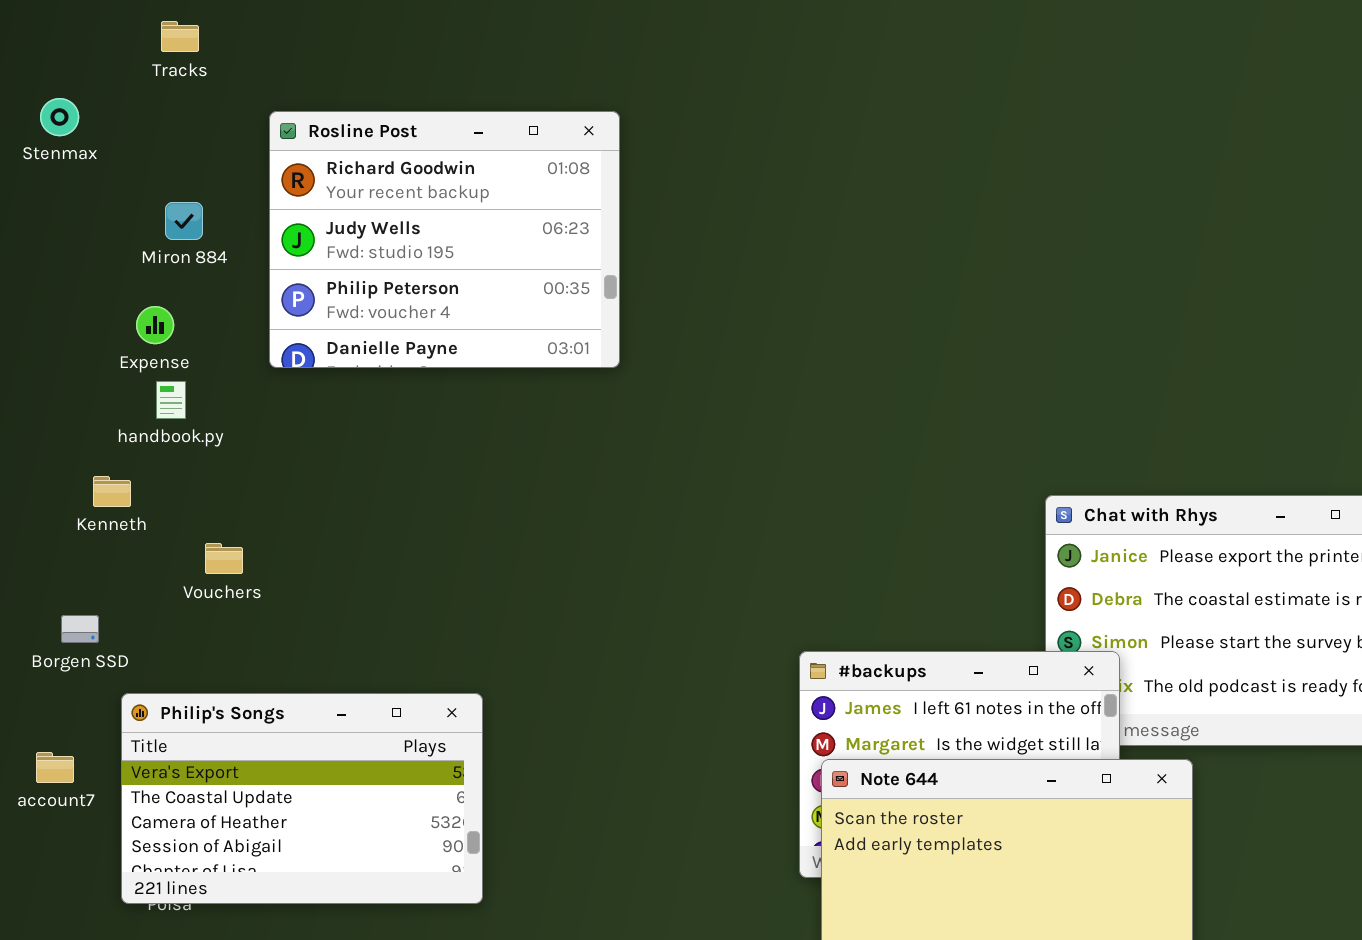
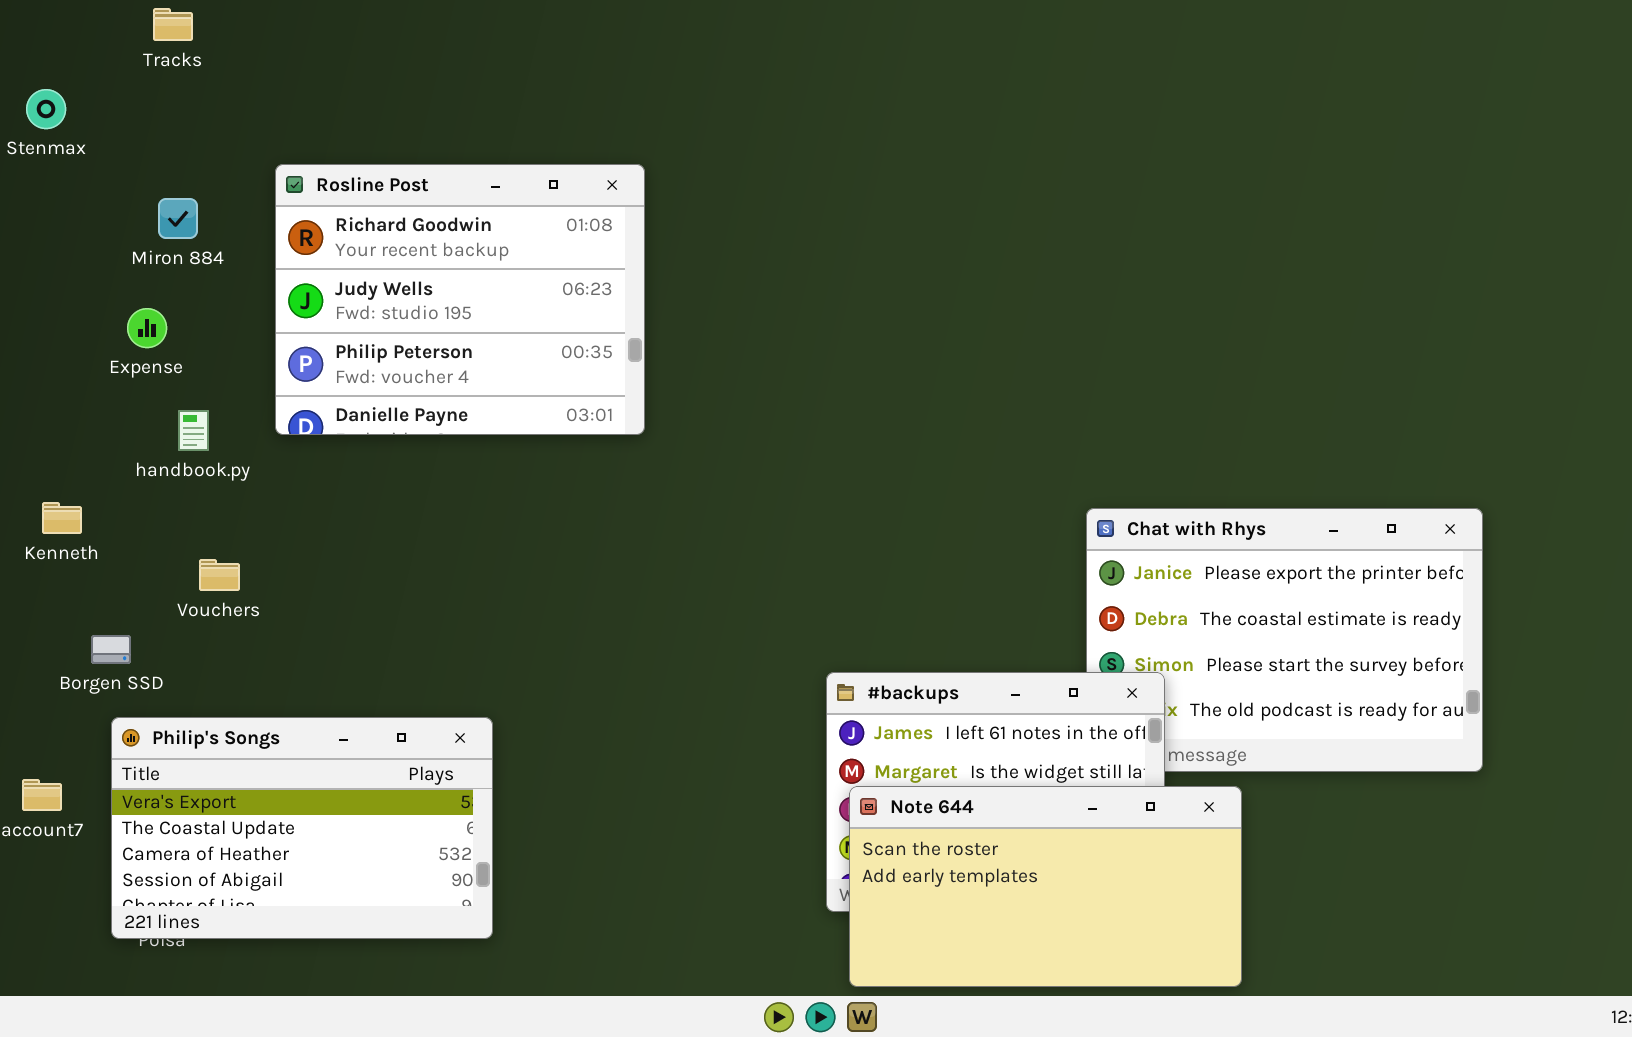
Rosline Post: [269,111,620,368] -> [275,164,645,435], moved
handbook.py: [156,381,186,419] -> [178,410,209,451], moved
Kenneth: [93,476,131,507] -> [42,502,82,534], moved
Borgen SSD: [61,615,99,643] -> [91,635,131,664], moved

